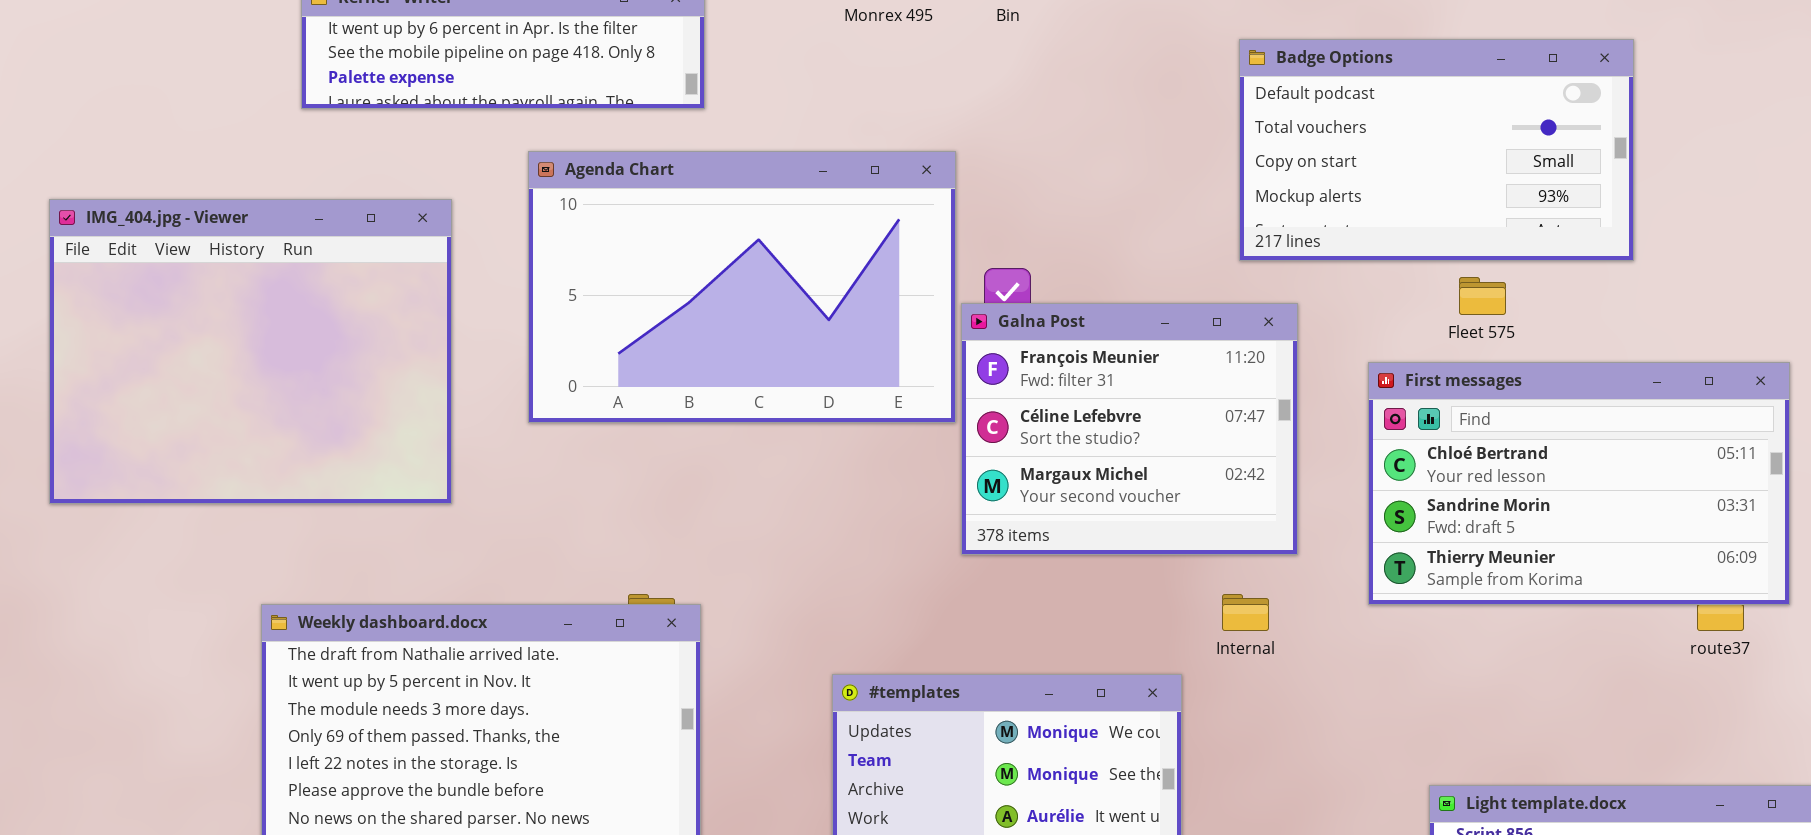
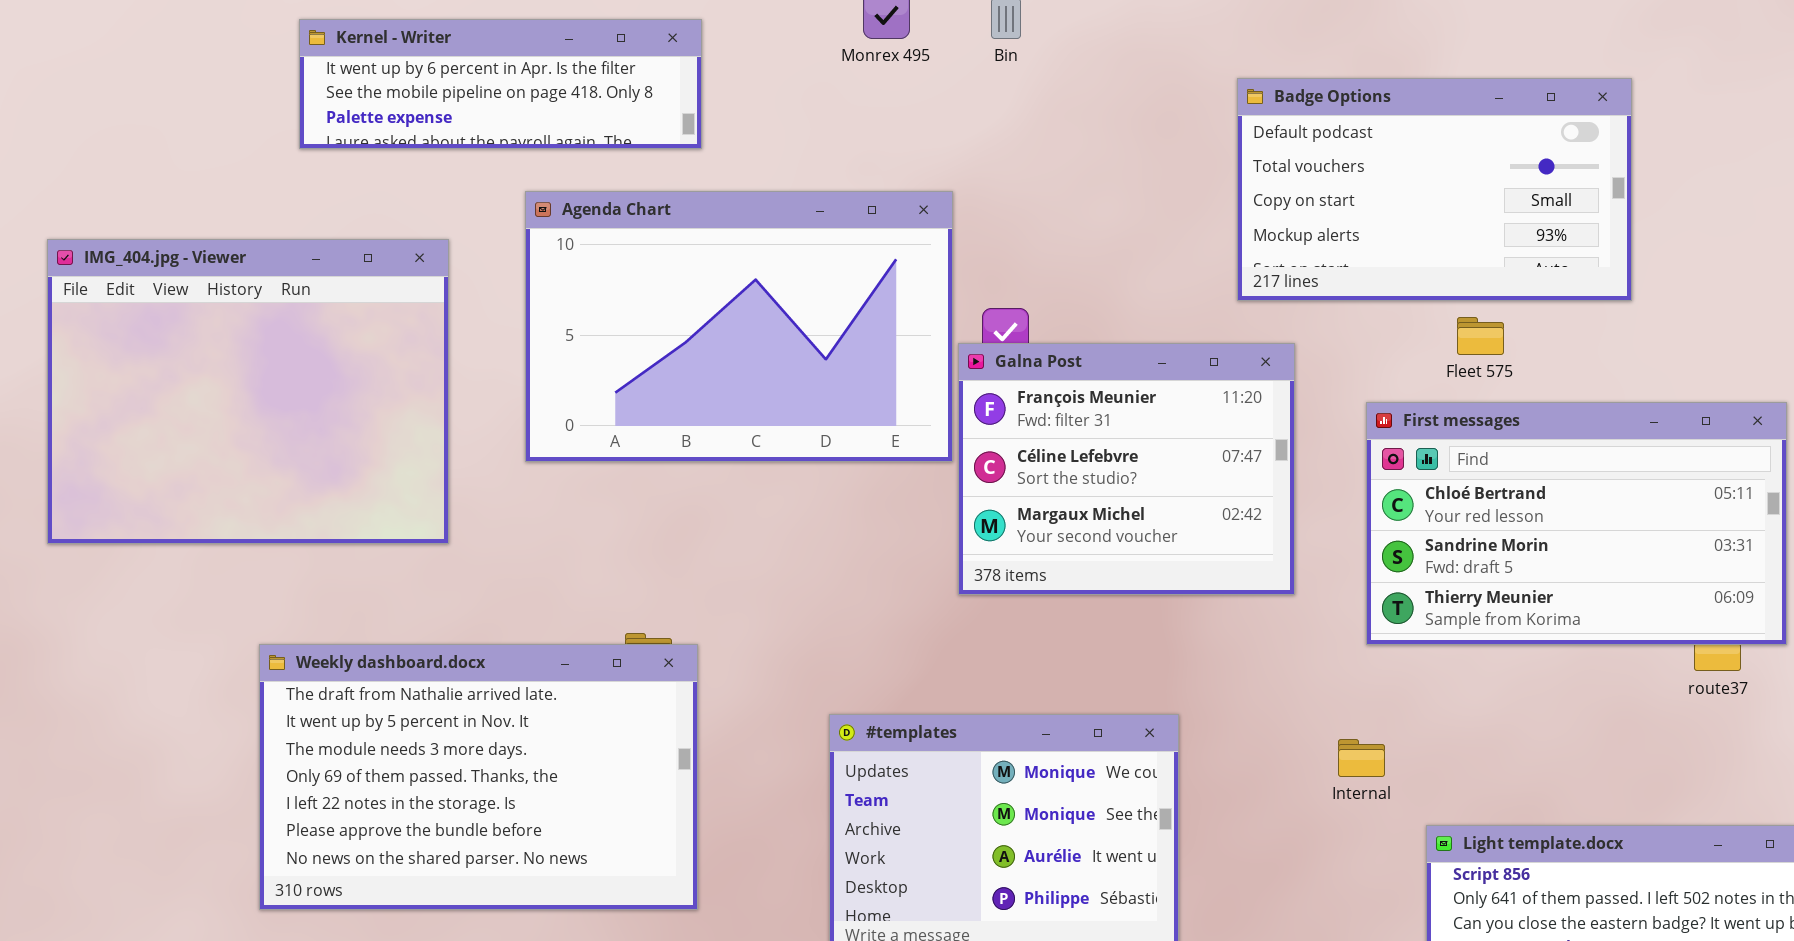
Internal: [1222,594,1269,631] -> [1338,739,1385,777], moved

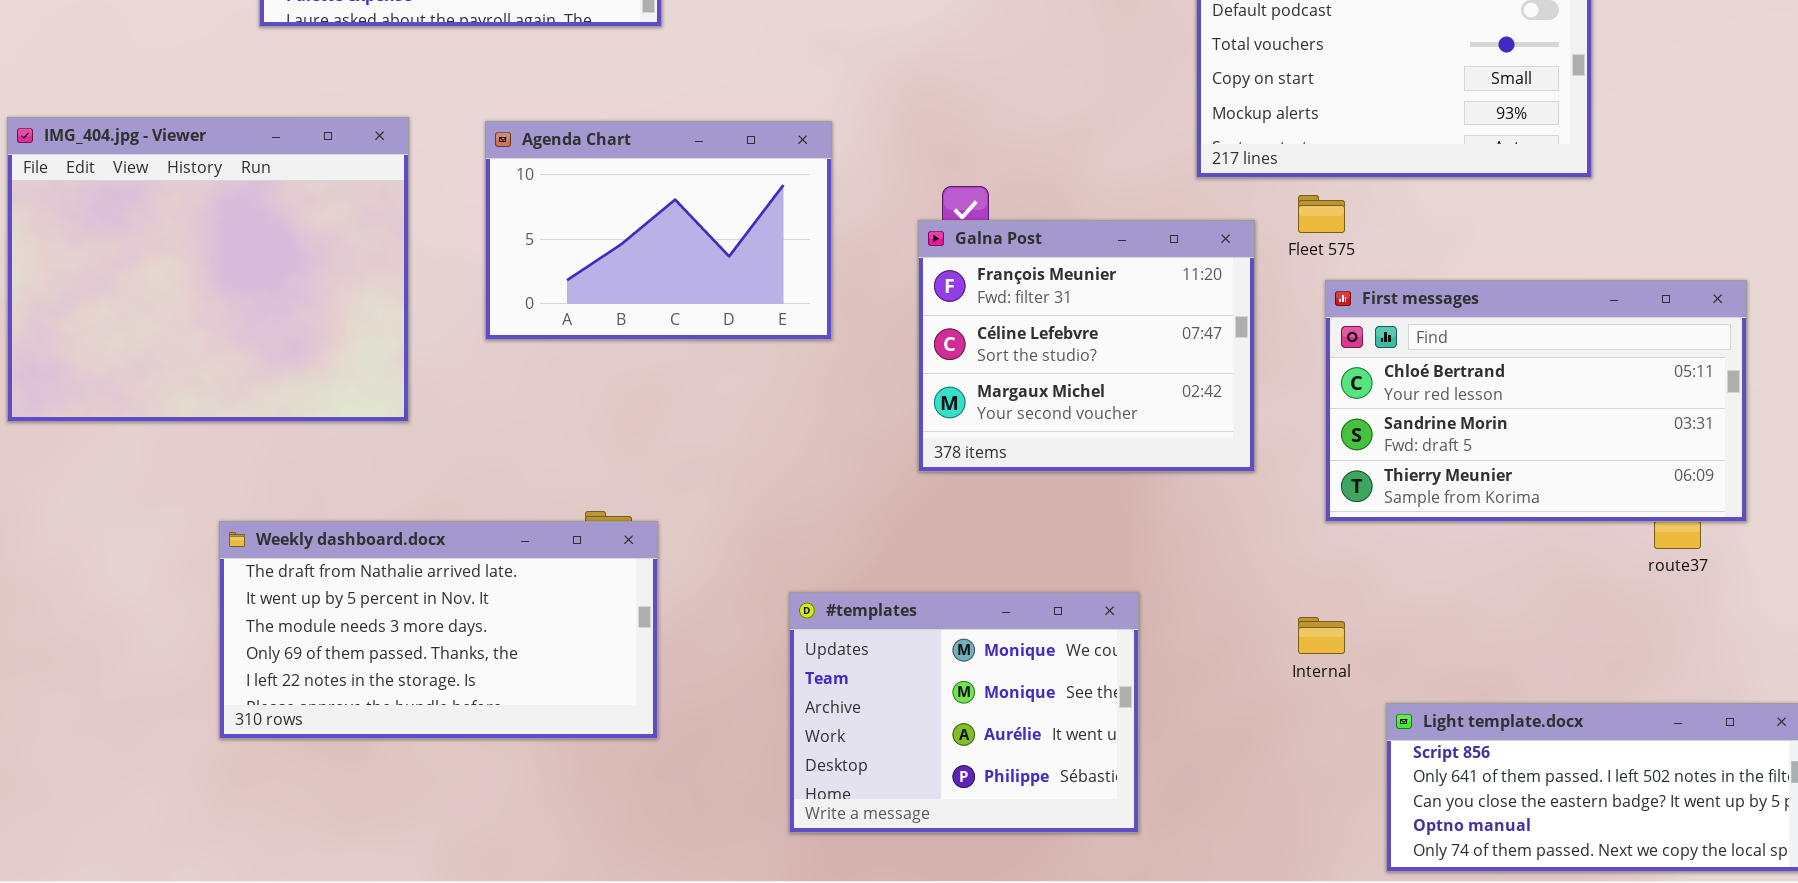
Agenda Chart: [525,191,953,462] -> [485,121,832,340], resized
Fleet 575: [1457,317,1504,355] -> [1298,195,1345,233], moved
Weekly dashboard.docx: [259,644,698,910] -> [219,521,658,739], resized

